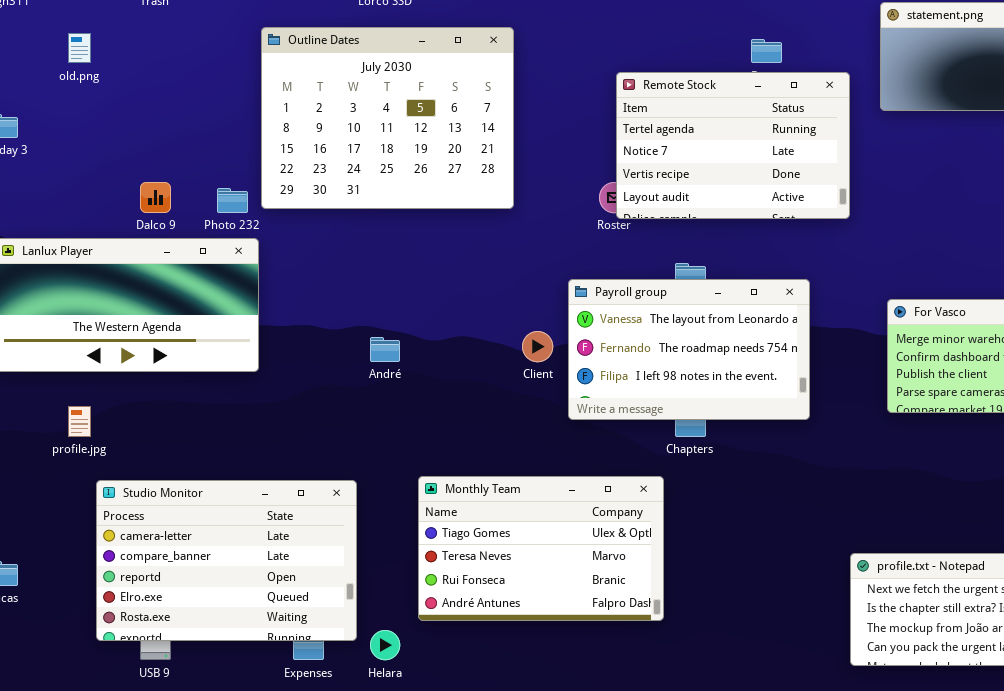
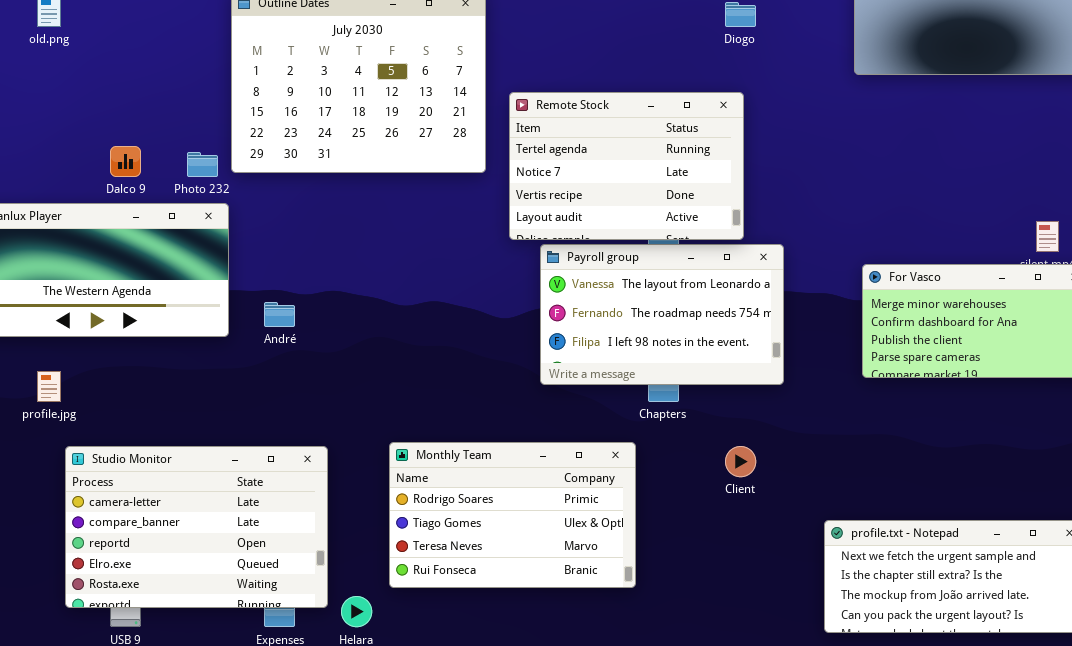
Remote Stock: [616,72,850,219] -> [509,92,744,240], moved
Client: [522,331,553,362] -> [725,446,756,477], moved
André: [370,337,400,362] -> [264,302,295,327], moved
Monthly Team: [418,476,664,621] -> [389,442,636,588], scrolled up 1 row

